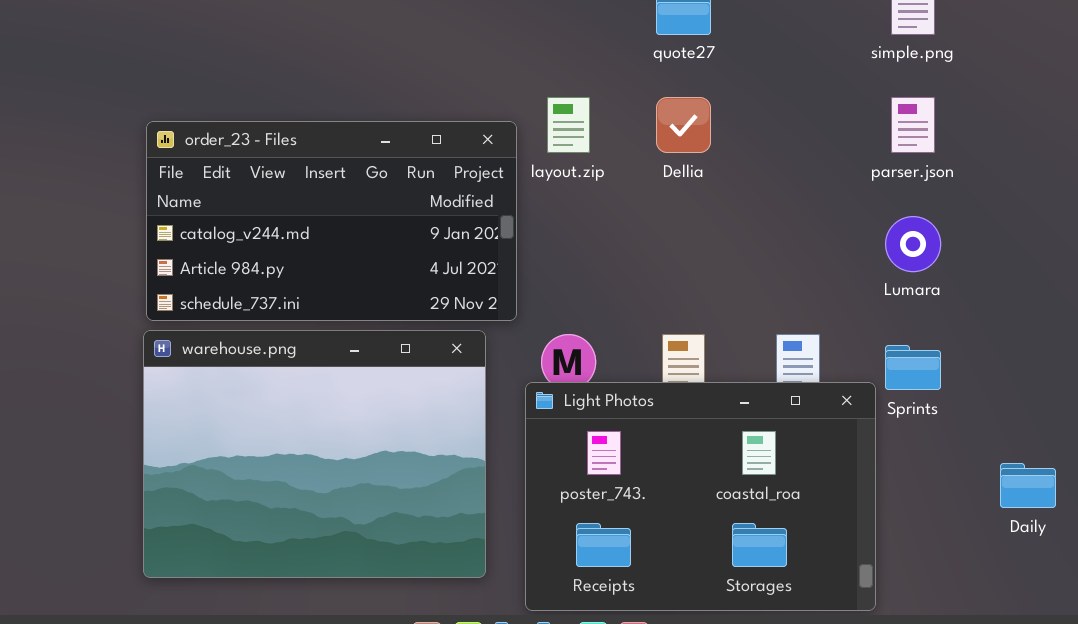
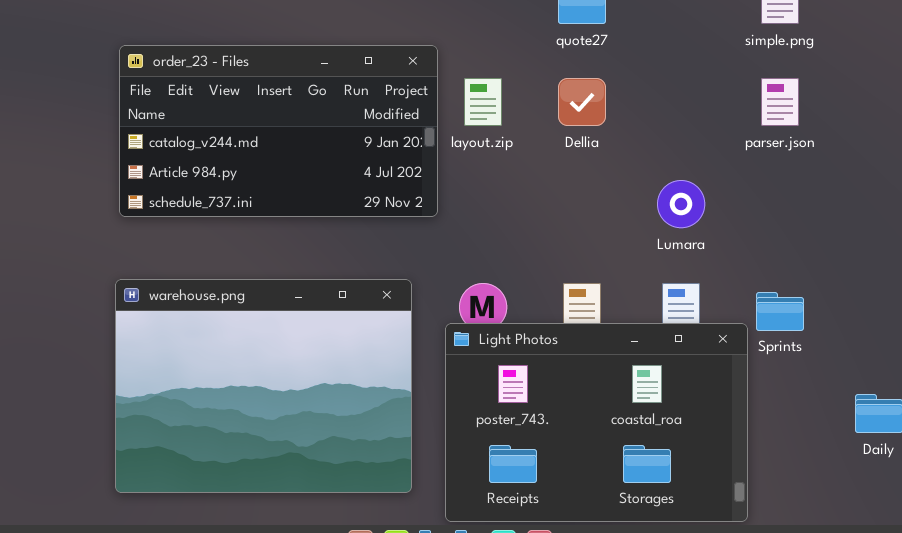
order_23 - Files: [146,121,517,321] -> [119,45,438,217], moved
Lumara: [885,216,941,272] -> [657,180,705,228], moved

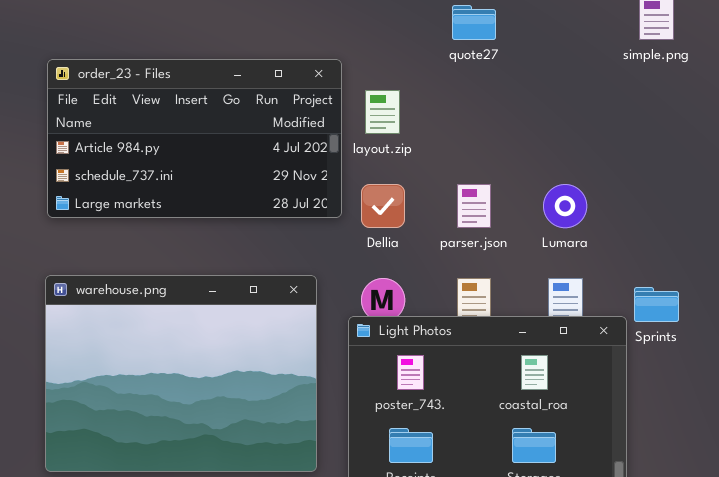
order_23 - Files: [119,45,438,217] -> [47,59,342,218], scrolled down 1 row
Dellia: [558,78,606,126] -> [361,184,405,228], moved
parser.json: [761,78,799,126] -> [457,184,491,228], moved

